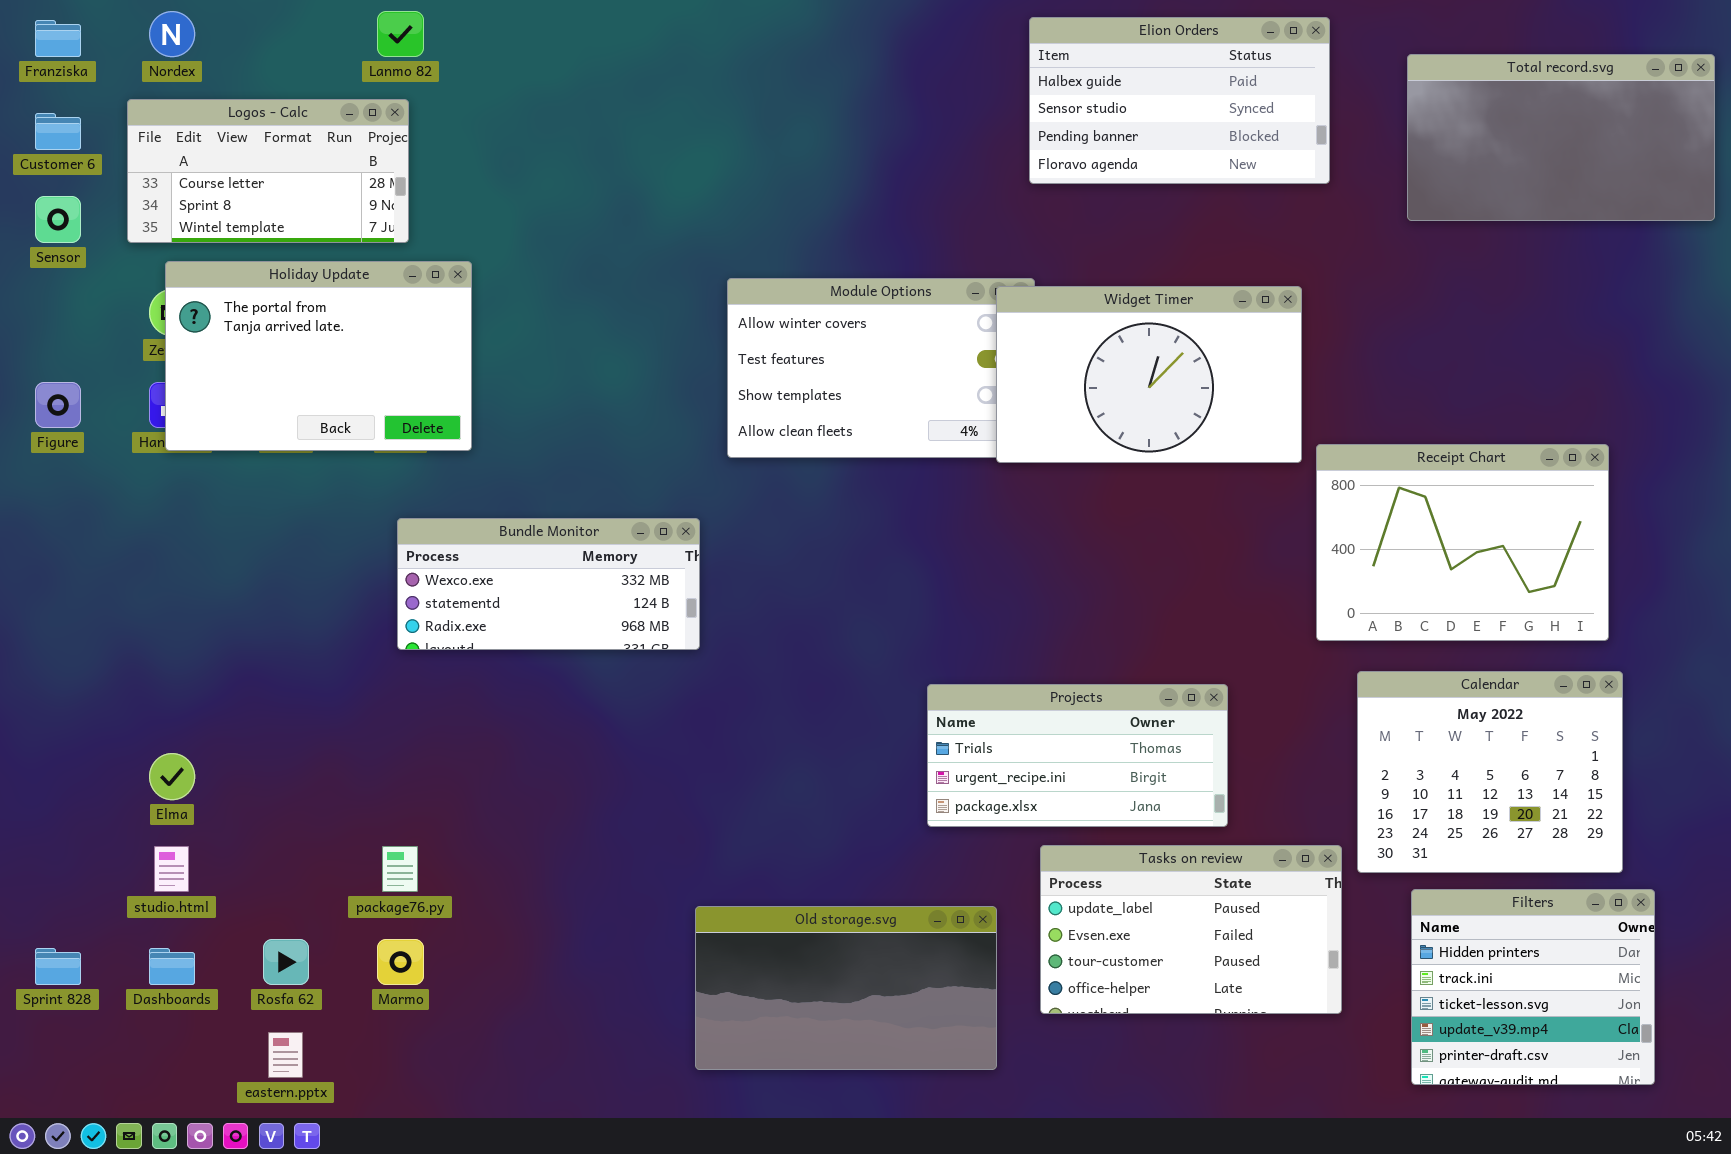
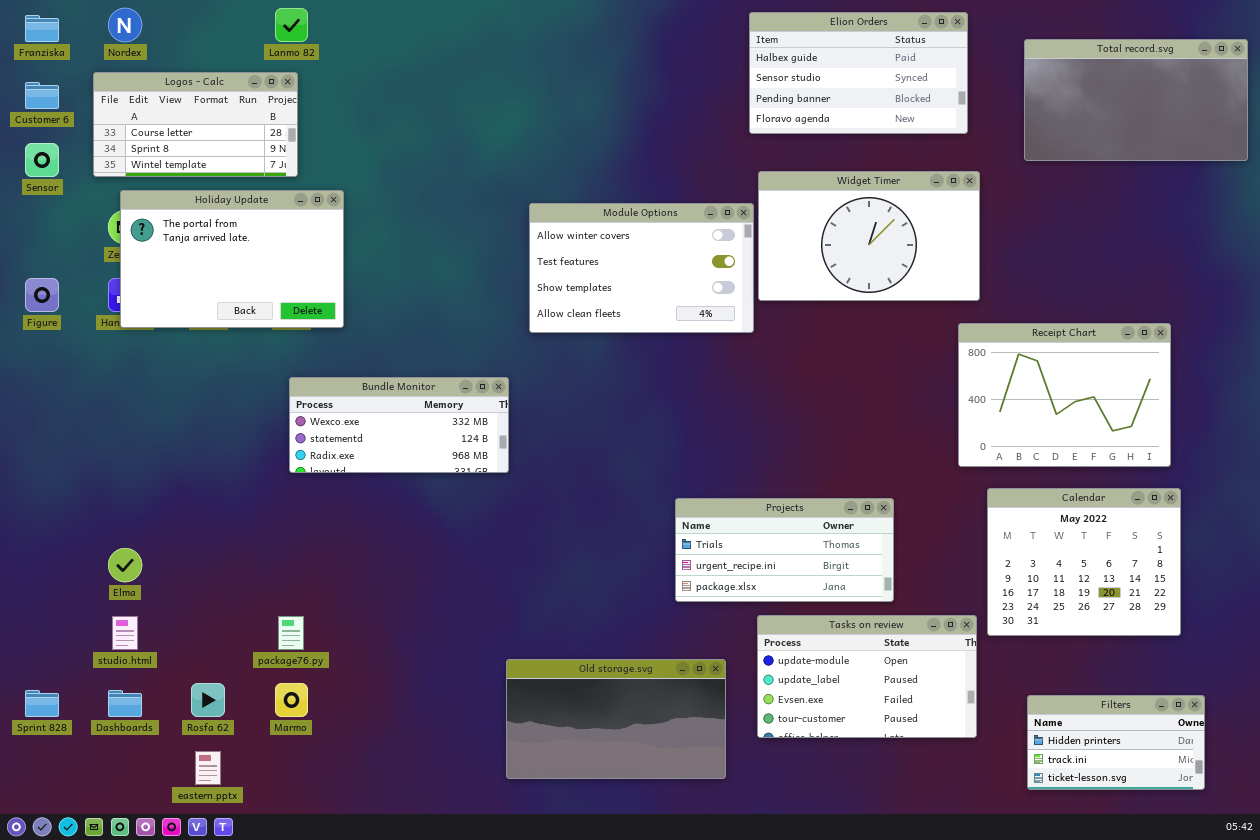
Widget Timer: [996,286,1302,463] -> [758,171,980,301], moved
Tasks on review: [1040,845,1342,1014] -> [757,615,977,738], scrolled up 1 row
Filters: [1411,889,1655,1085] -> [1027,695,1205,790], resized

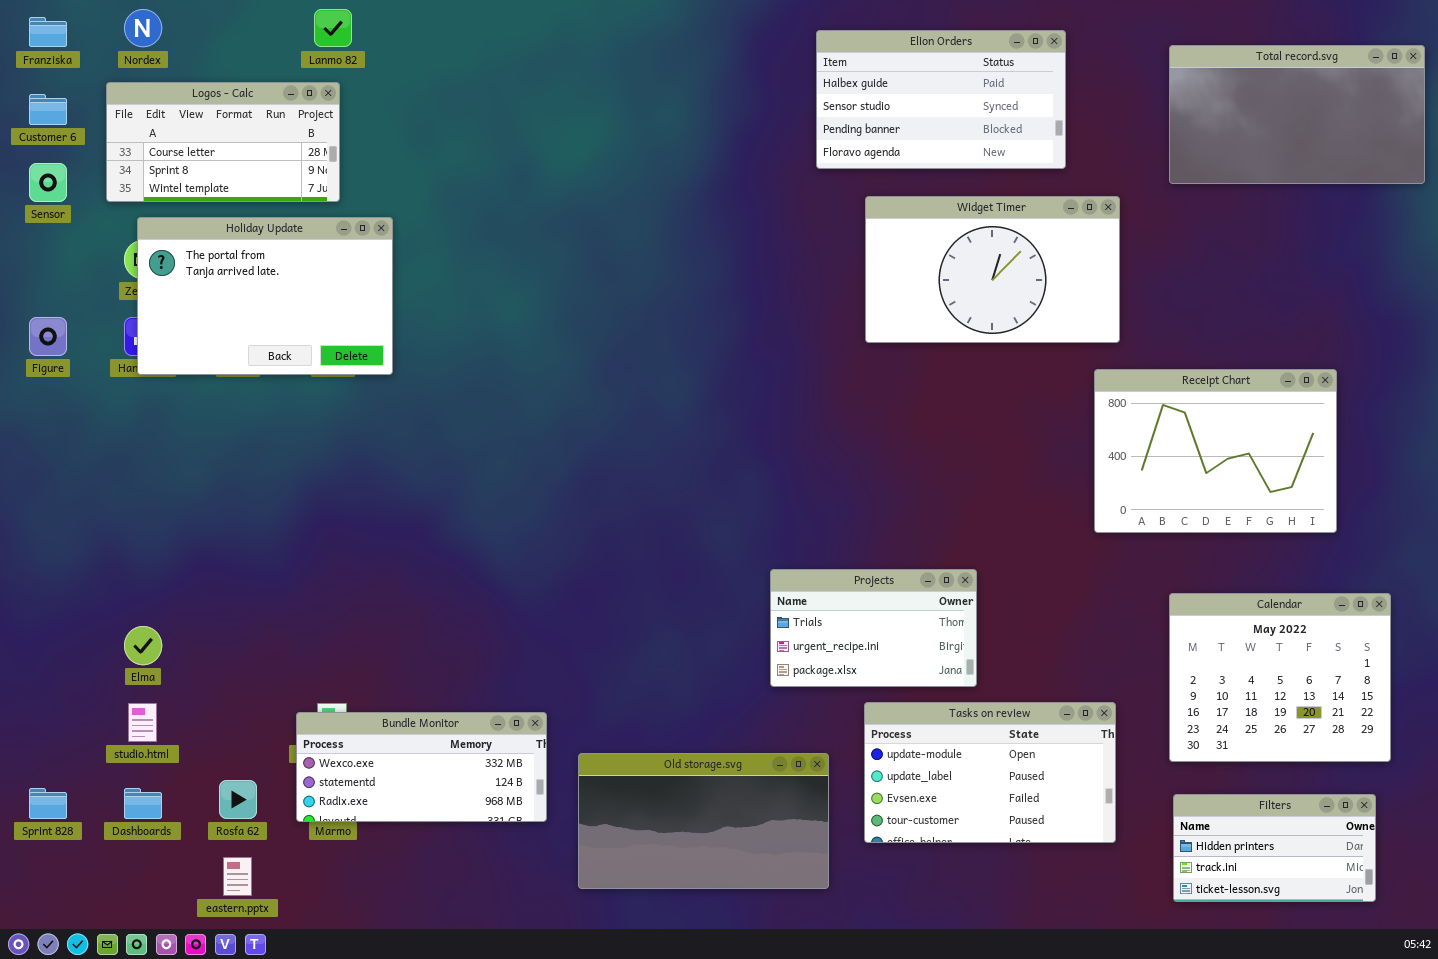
Elion Orders: [749,12,968,134] -> [816,30,1066,169], moved
Module Options: [529,203,754,333] -> none, closed
Bundle Monitor: [289,377,509,473] -> [296,712,547,822], moved
Calendar: [987,488,1181,636] -> [1169,593,1391,762], moved
Projects: [675,498,894,602] -> [770,569,977,687], resized

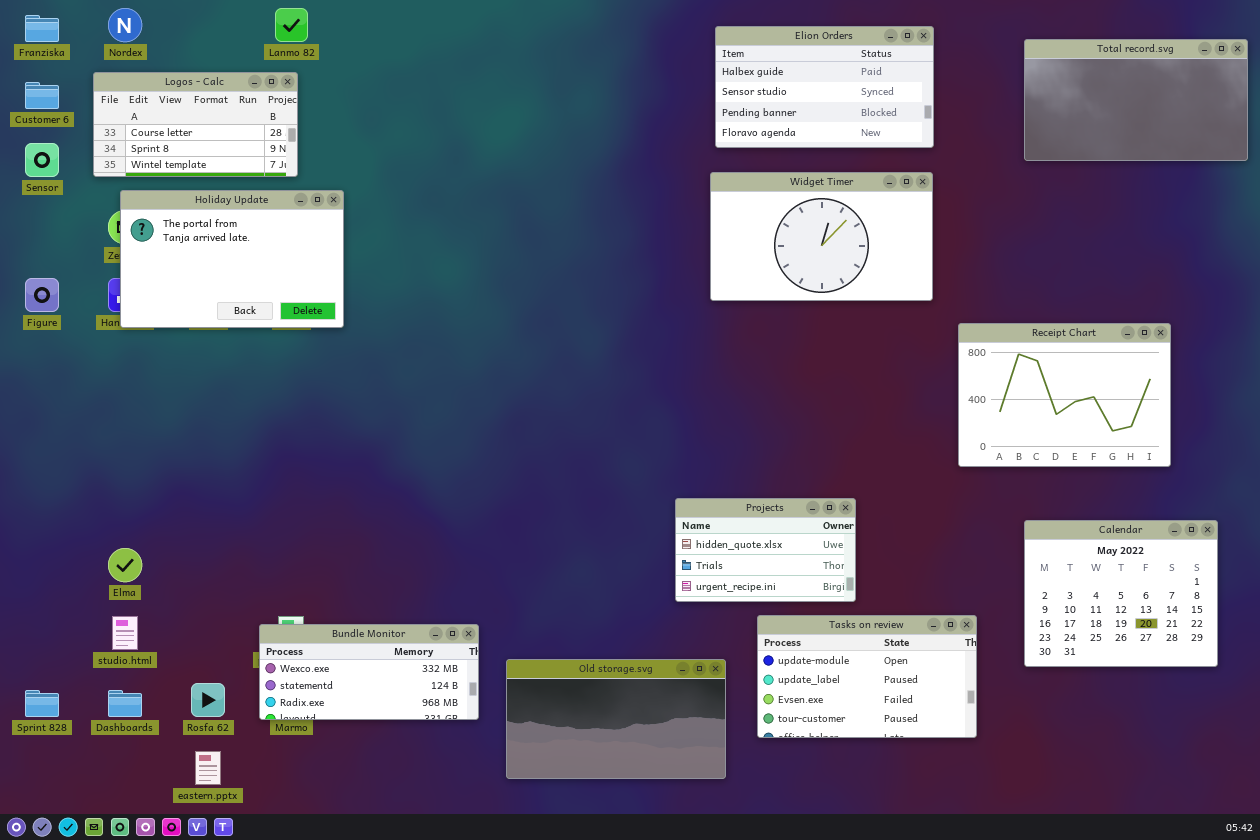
Widget Timer: [865,196,1120,343] -> [710,172,933,301], moved
Projects: [770,569,977,687] -> [675,498,856,602], scrolled up 1 row
Filters: [1173,794,1376,902] -> none, closed

